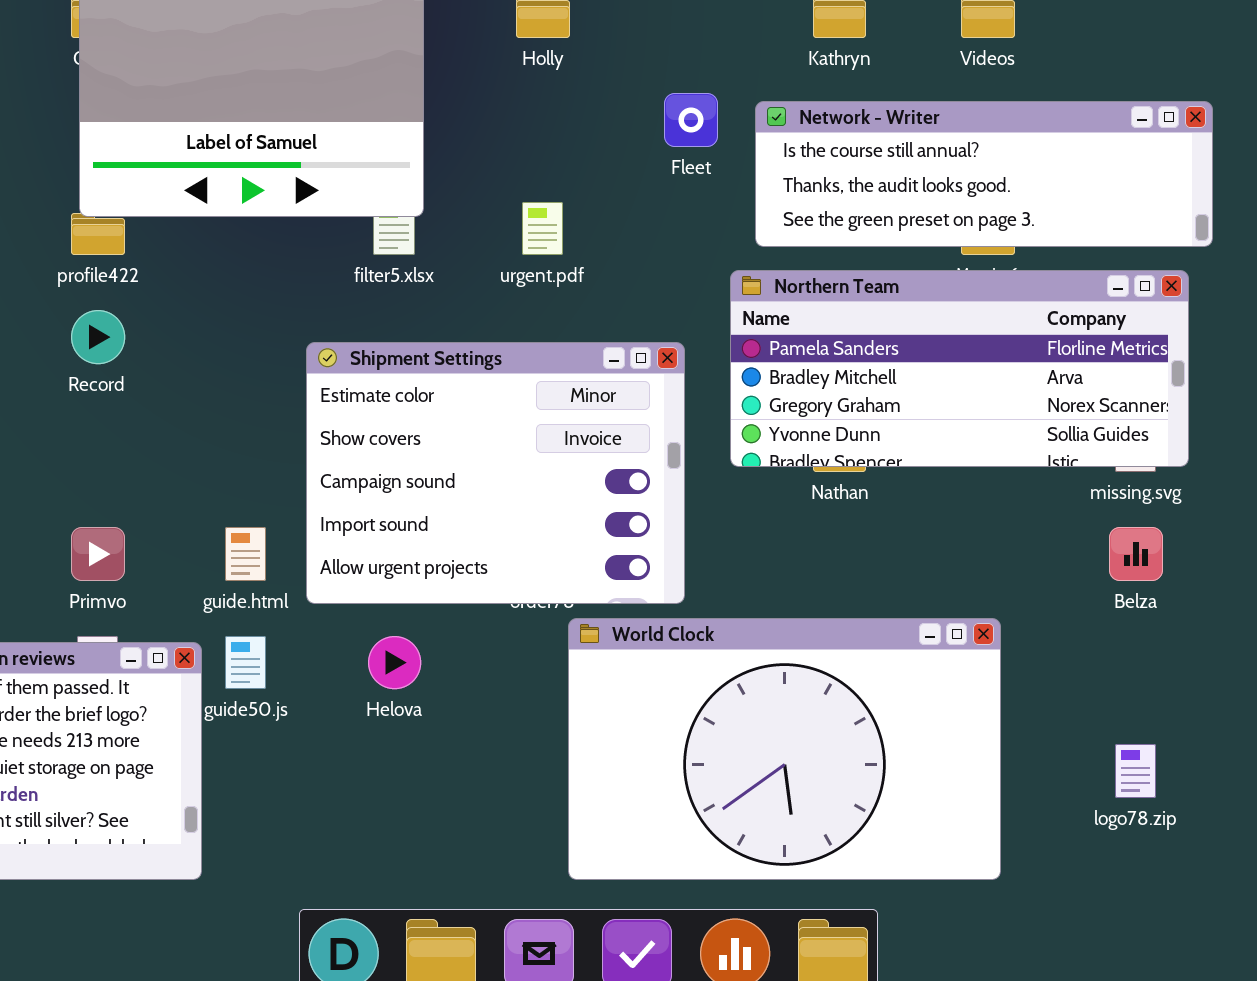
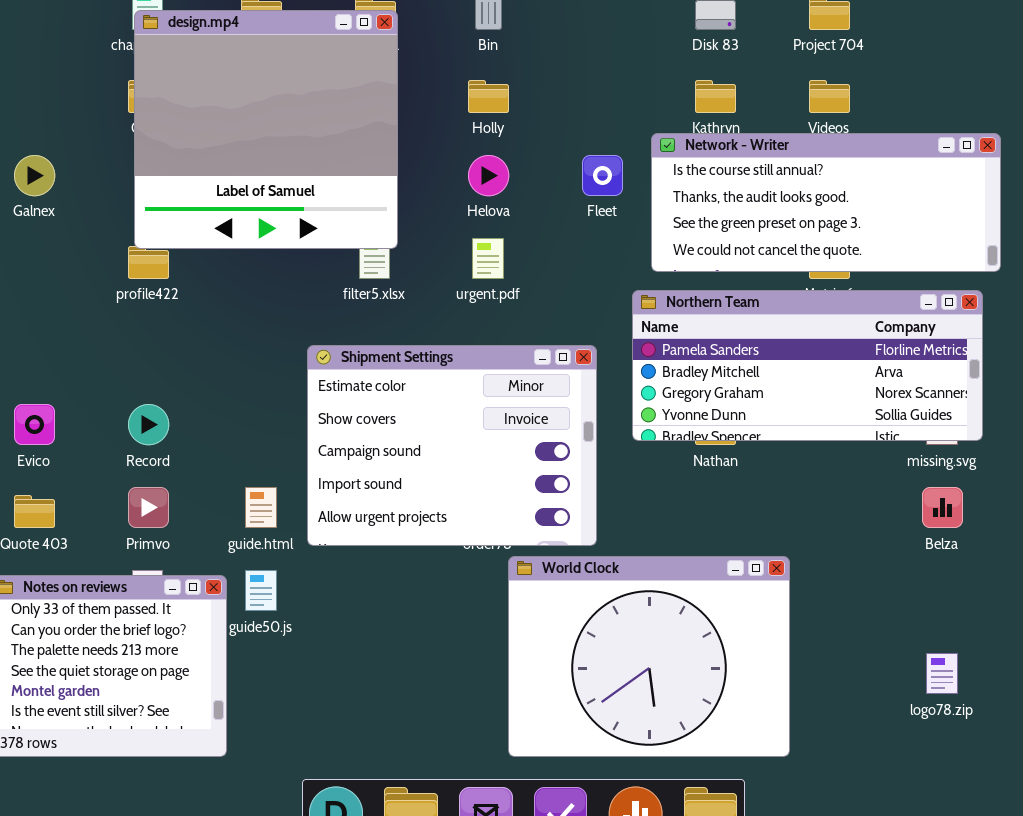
Network - Writer: [755,101,1213,247] -> [651,133,1001,272], resized
Record: [71,310,125,364] -> [128,404,169,445], moved
World Clock: [568,618,1001,880] -> [508,556,790,757], resized
Helova: [368,636,421,689] -> [468,155,509,196], moved

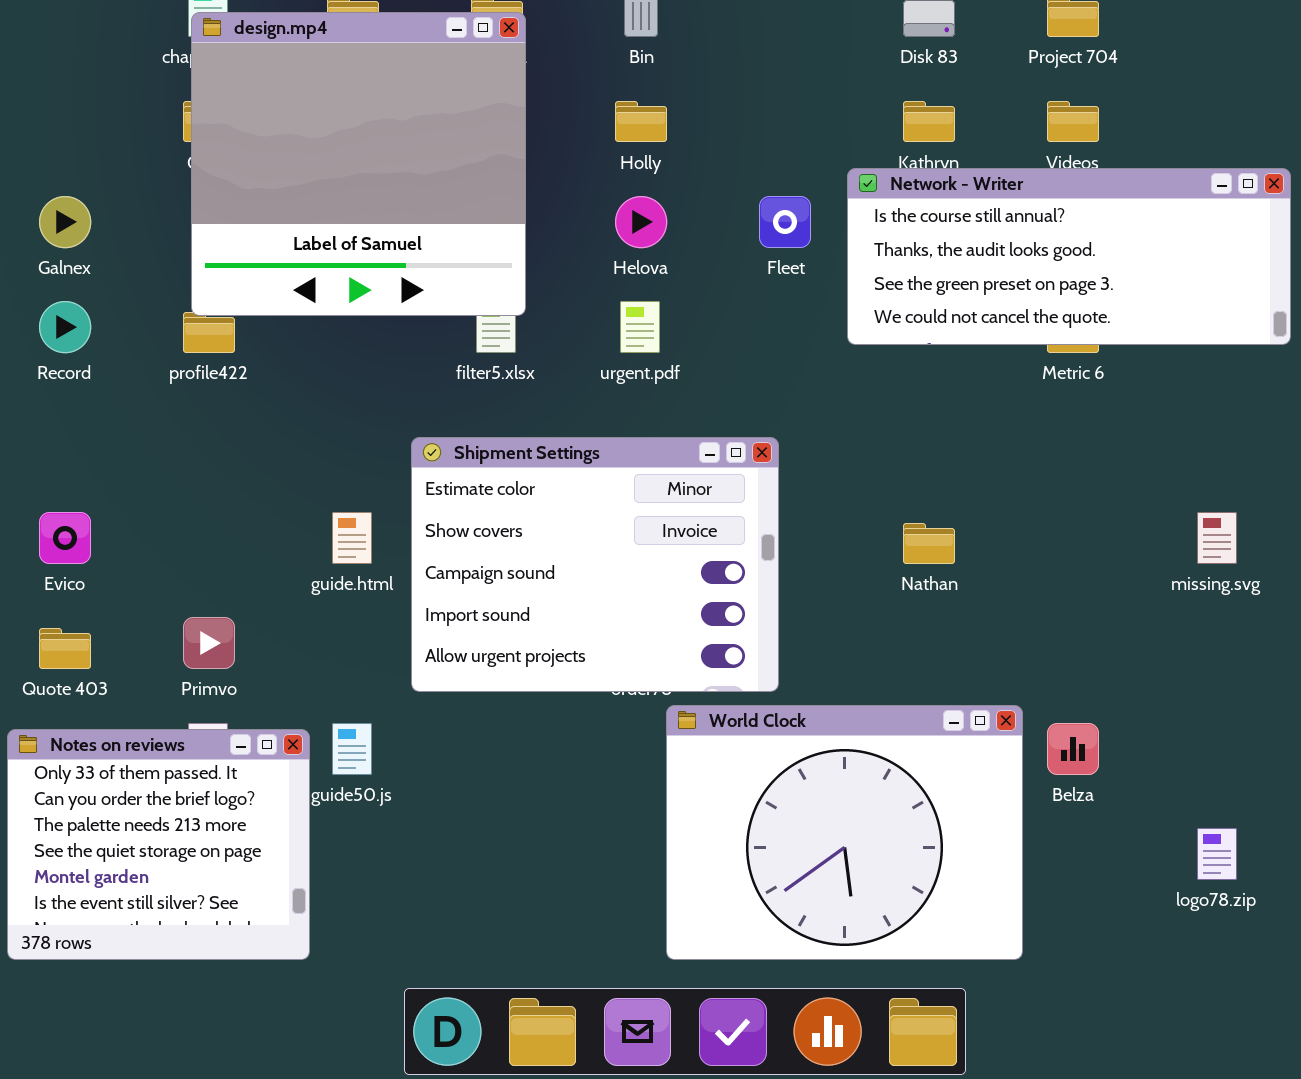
Northern Team: [632,290,983,441] -> none, closed
Record: [128,404,169,445] -> [39,301,91,353], moved
guide.html: [245,487,277,528] -> [332,512,372,564], moved
Belza: [922,487,963,528] -> [1047,723,1099,775], moved

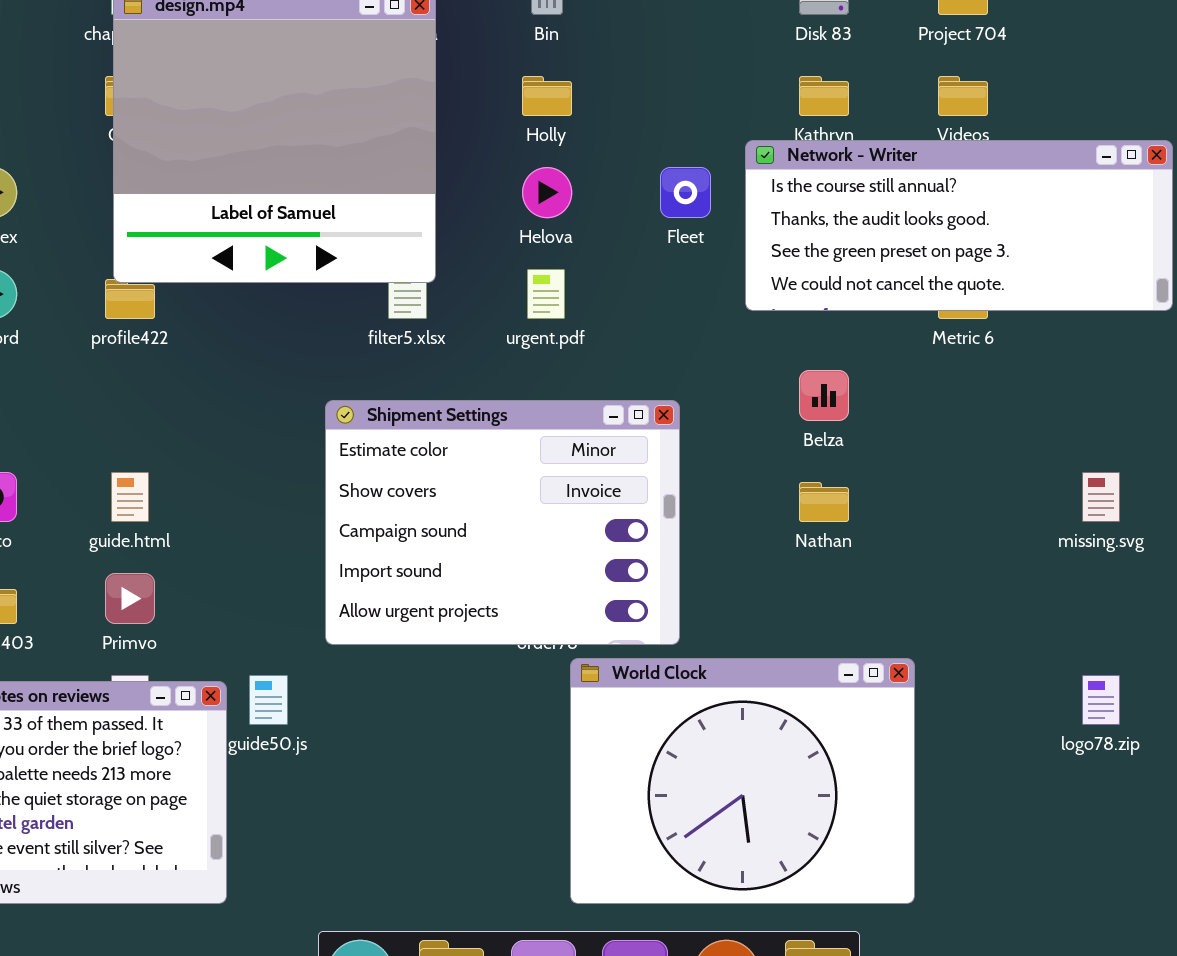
guide.html: [332,512,372,564] -> [111,472,149,522], moved
Belza: [1047,723,1099,775] -> [799,370,849,421], moved
logo78.zip: [1197,828,1237,880] -> [1082,675,1120,725], moved

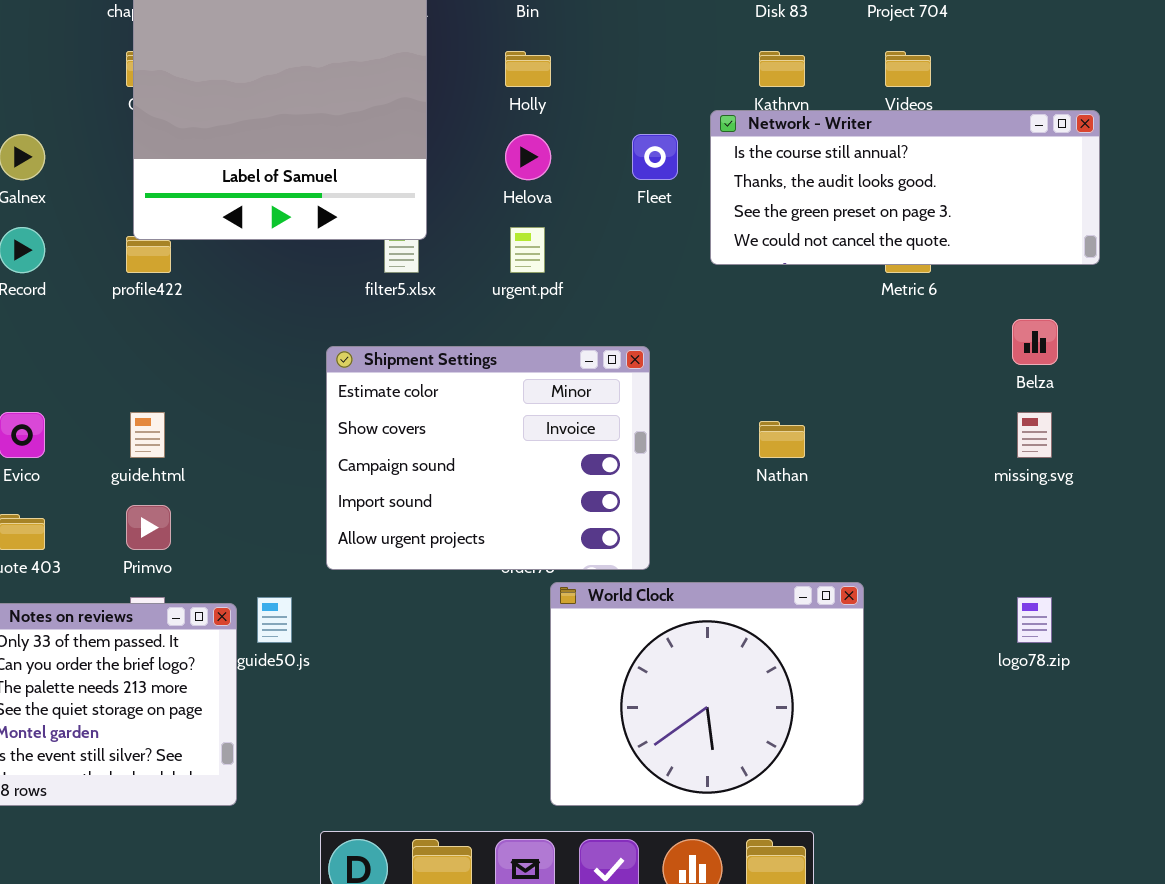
Belza: [799,370,849,421] -> [1012,319,1058,365], moved

